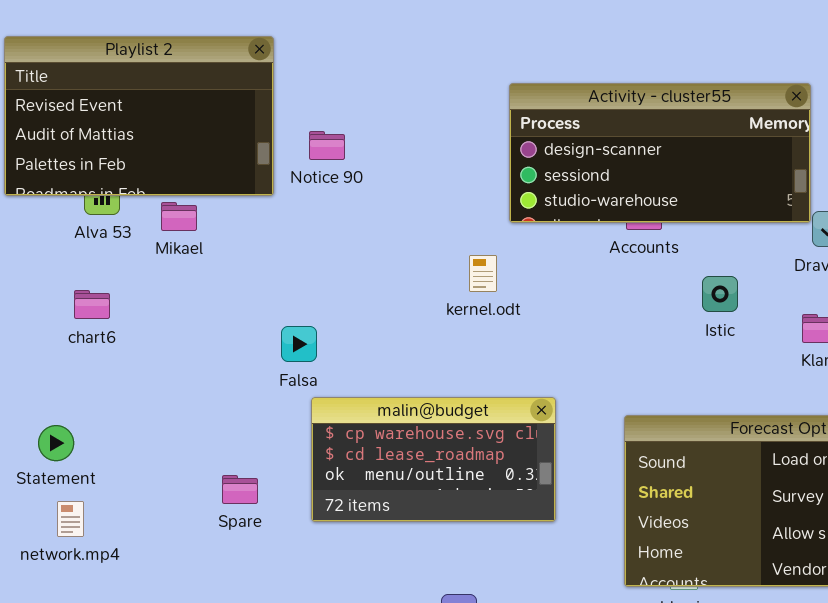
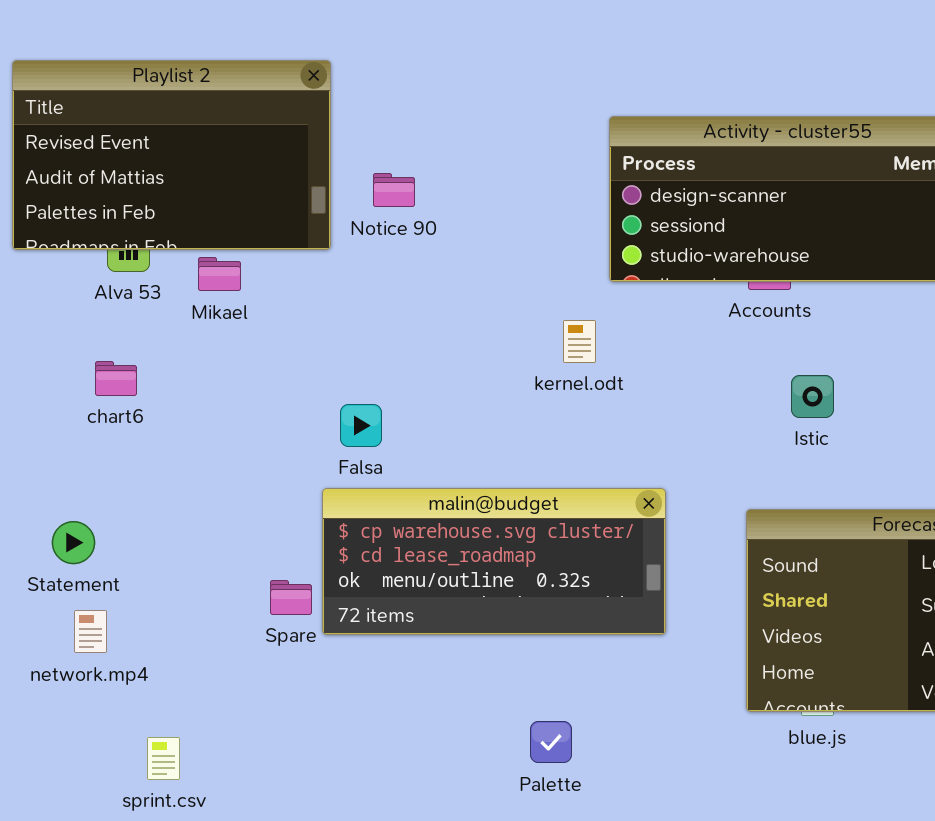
Istic: [702,276,738,312] -> [791,375,834,418], moved
malin@budget: [311,397,556,522] -> [322,488,666,635], resized

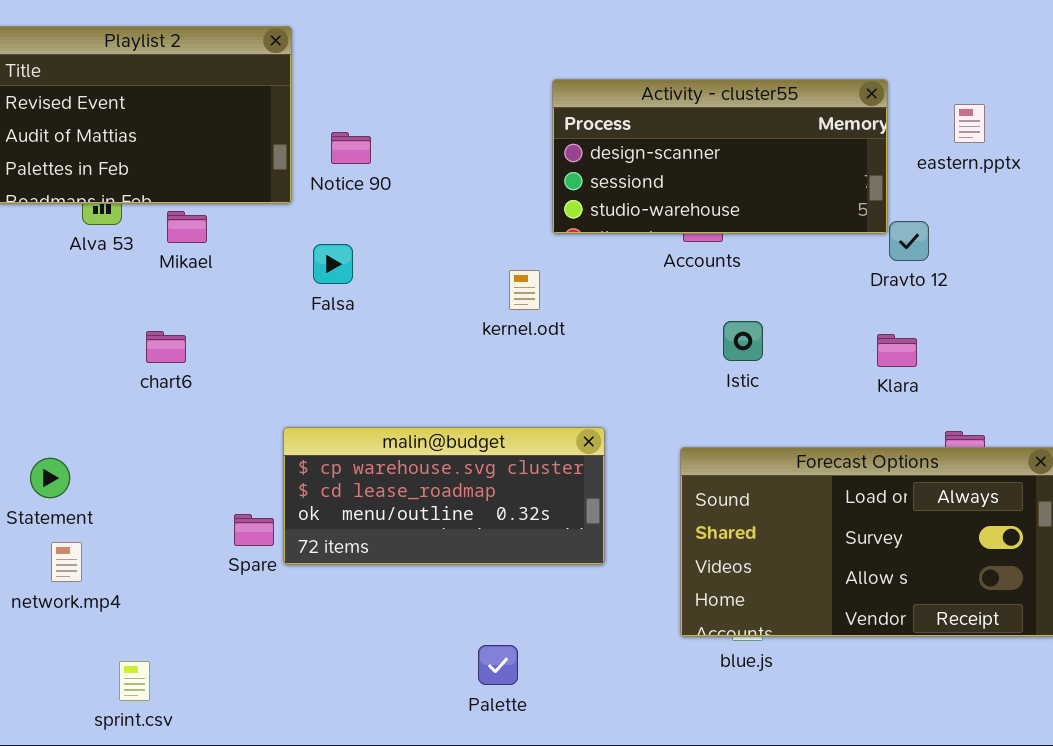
chart6: [95,361,137,396] -> [146,331,186,363], moved
Falsa: [340,404,382,447] -> [313,244,353,284], moved

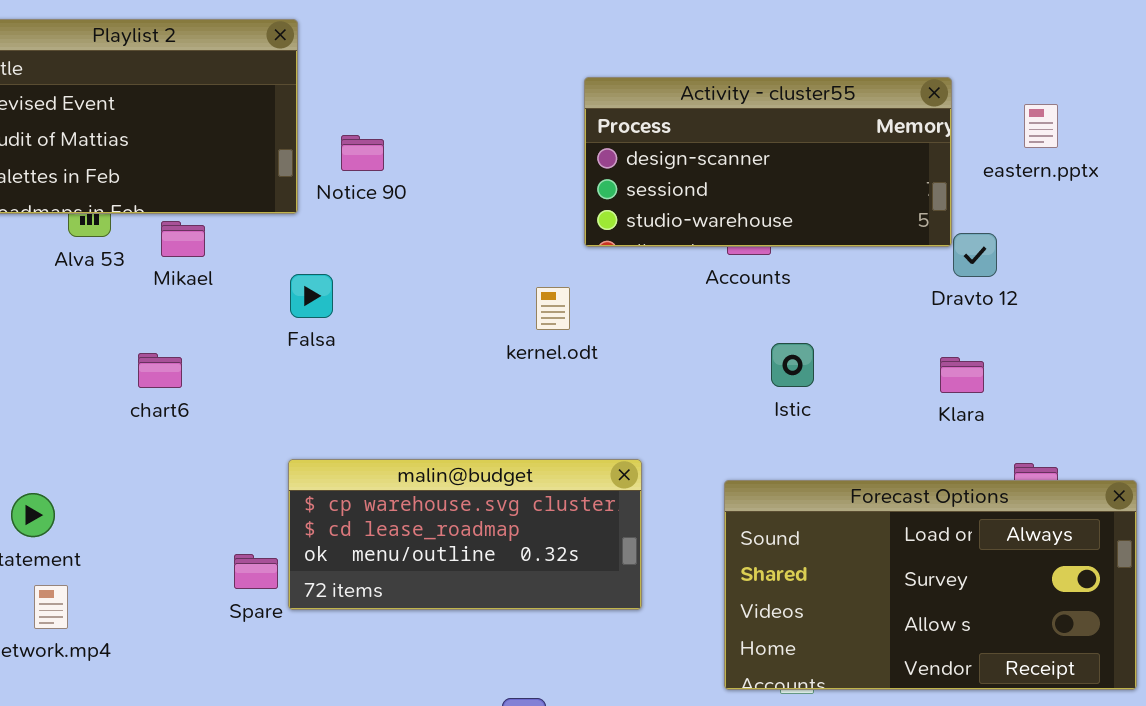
Falsa: [313,244,353,284] -> [290,274,333,318], moved

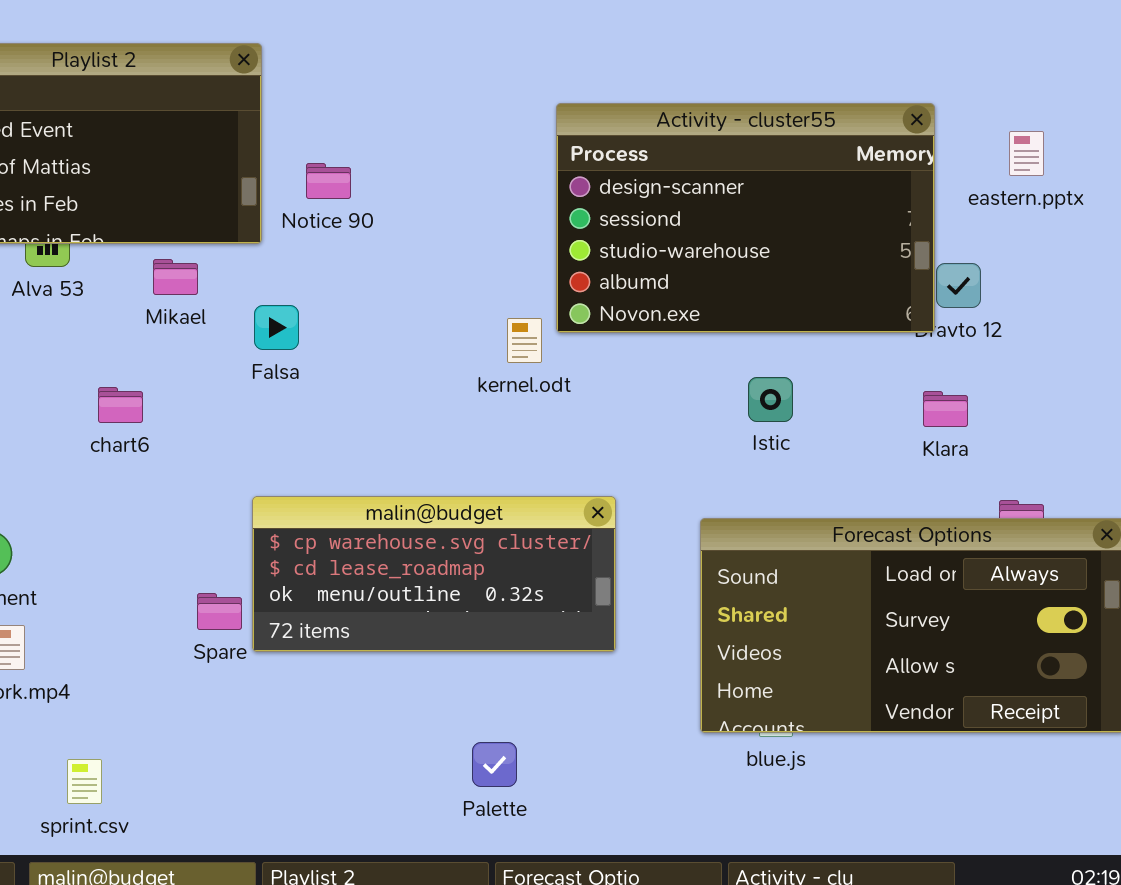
Activity - cluster55: [584,77,952,247] -> [556,103,935,333], resized
Mikael: [161,221,205,257] -> [153,259,198,295], moved

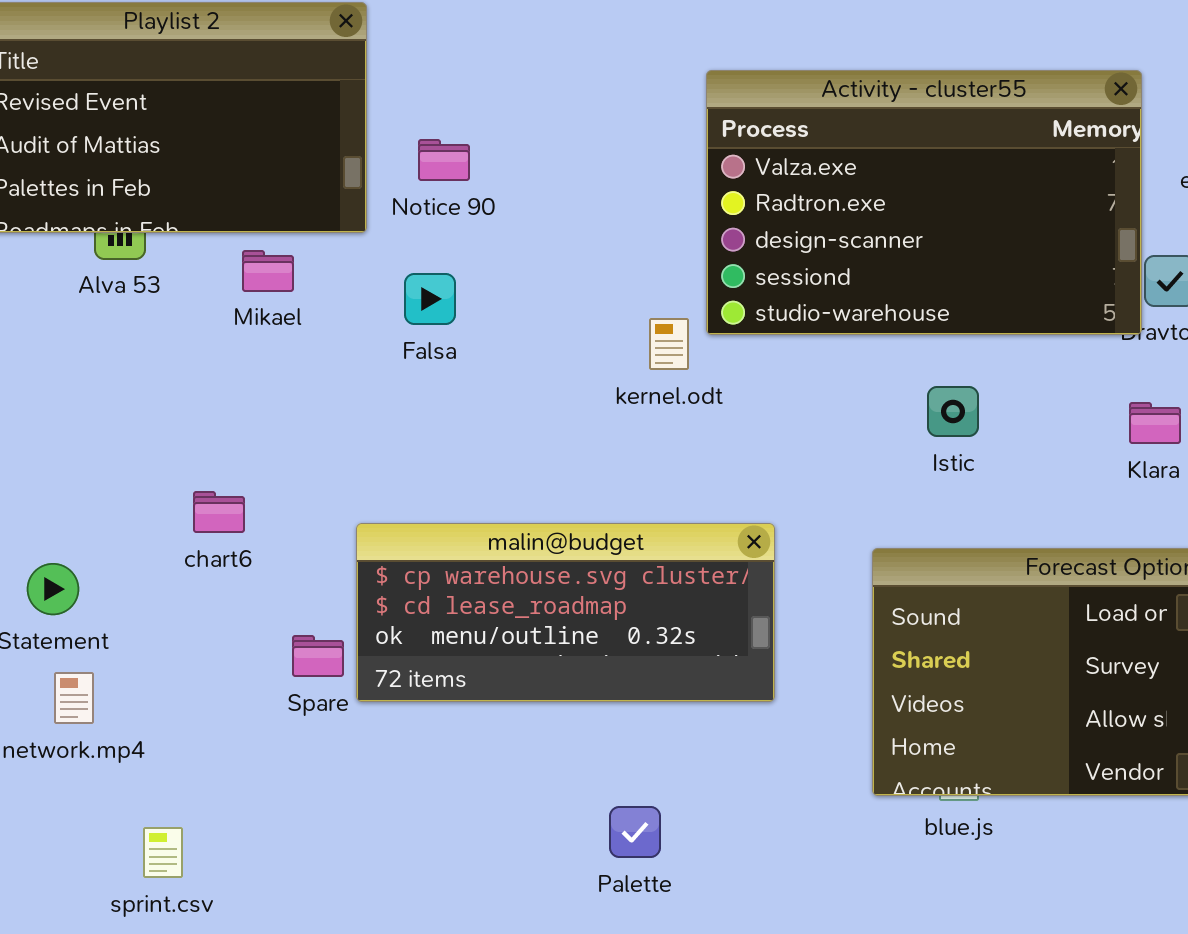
Activity - cluster55: [556,103,935,333] -> [706,70,1142,335], scrolled up 2 rows
Falsa: [254,305,299,350] -> [404,273,456,325], moved
chart6: [98,387,143,423] -> [193,491,245,533], moved

